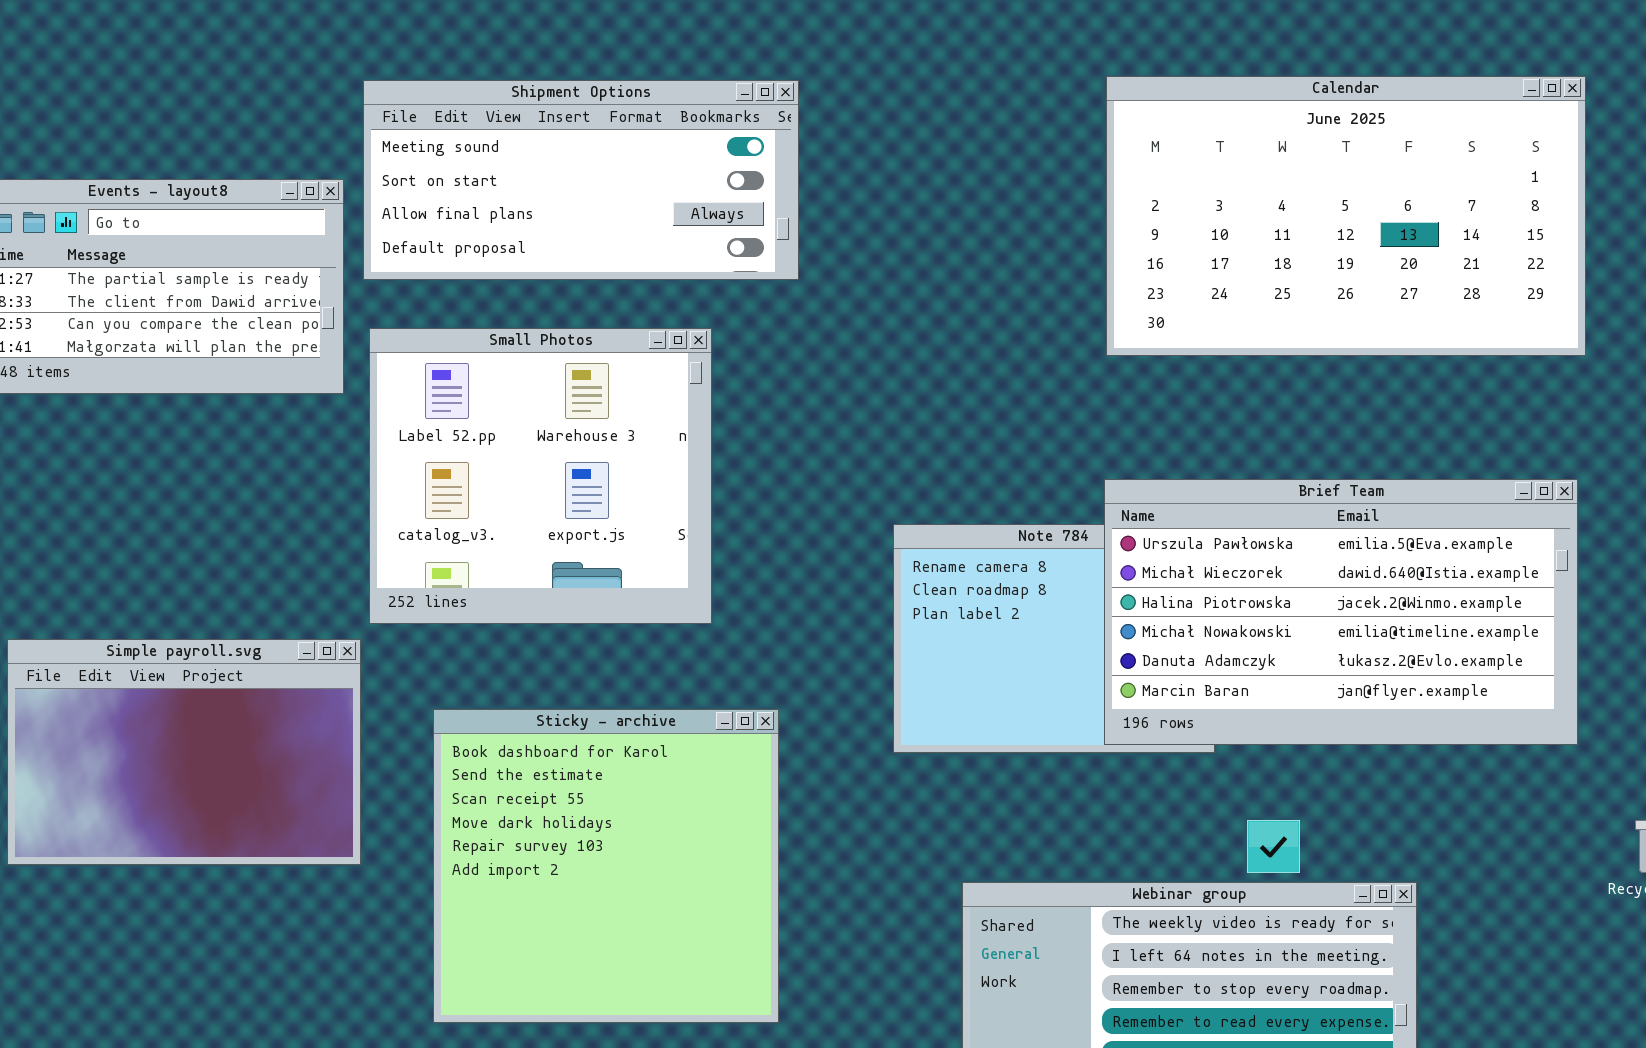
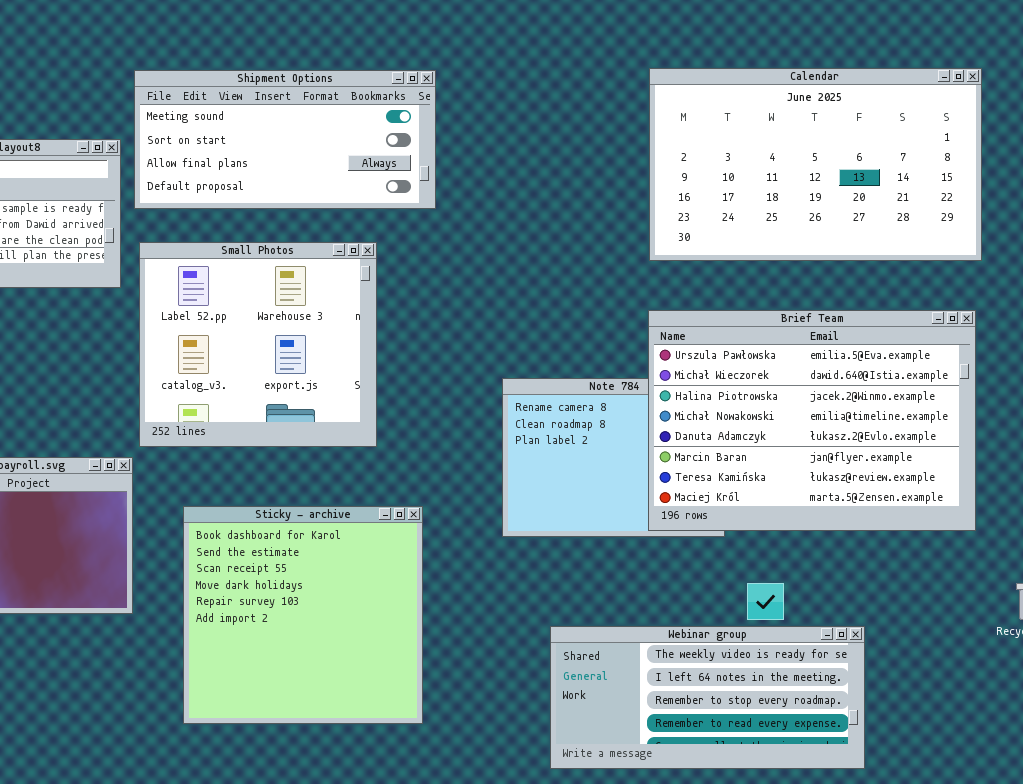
Brief Team: [1104,479,1578,745] -> [648,310,976,531], resized

